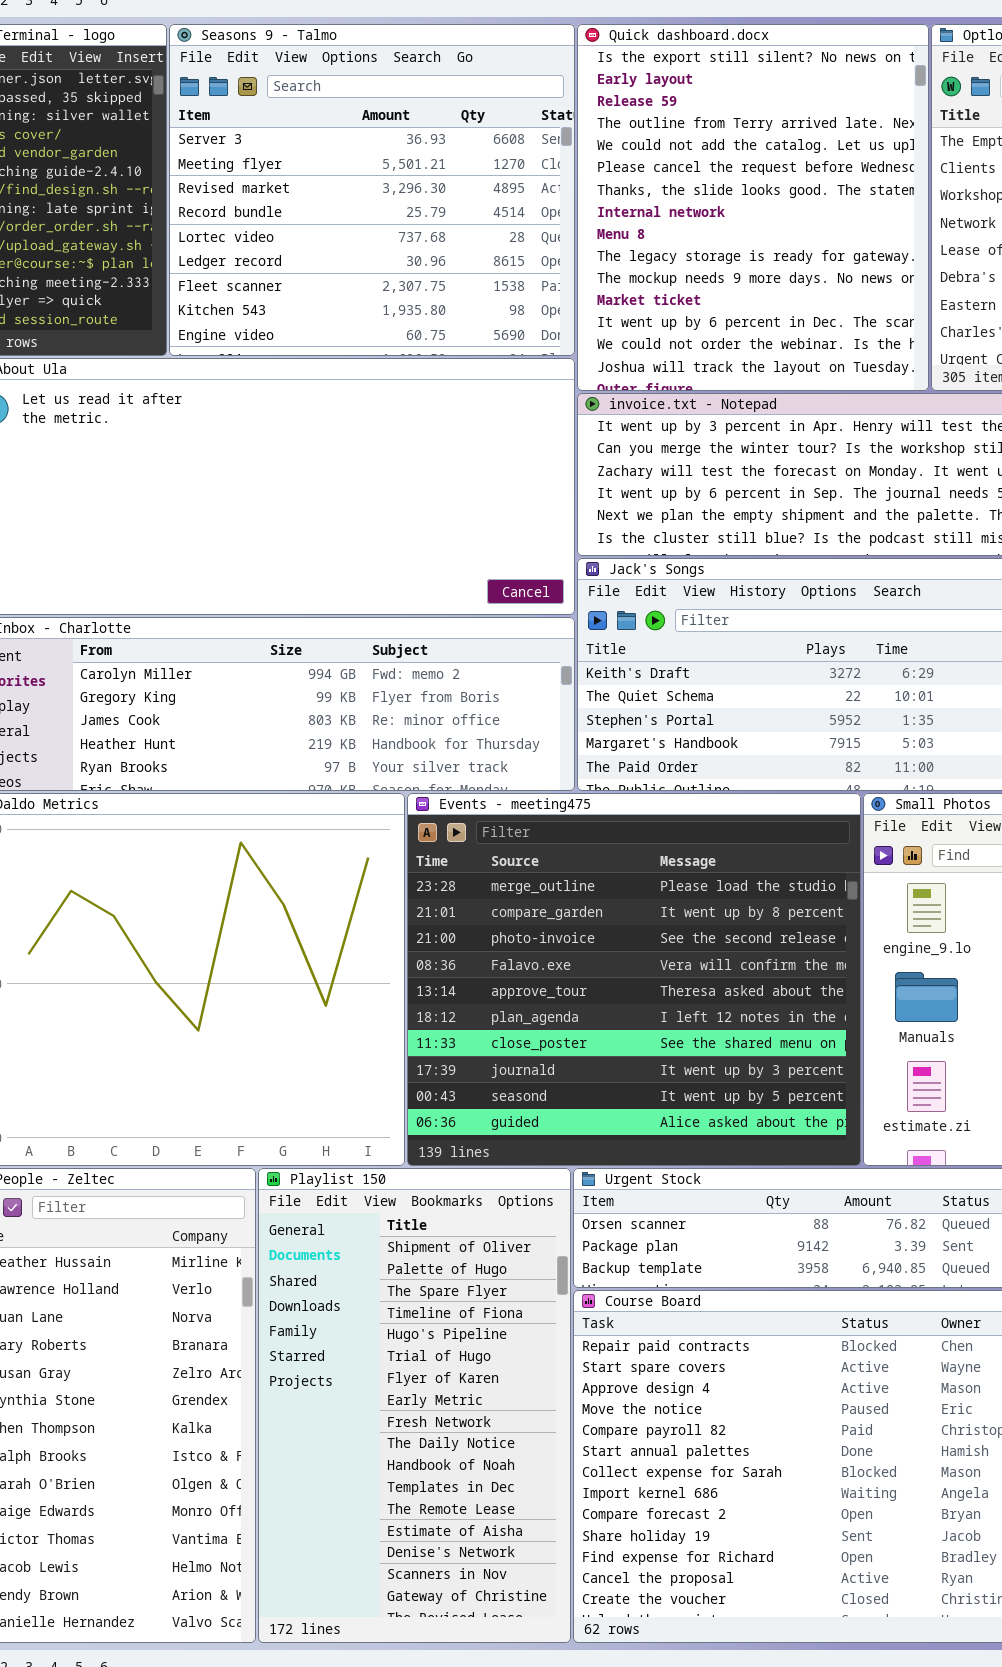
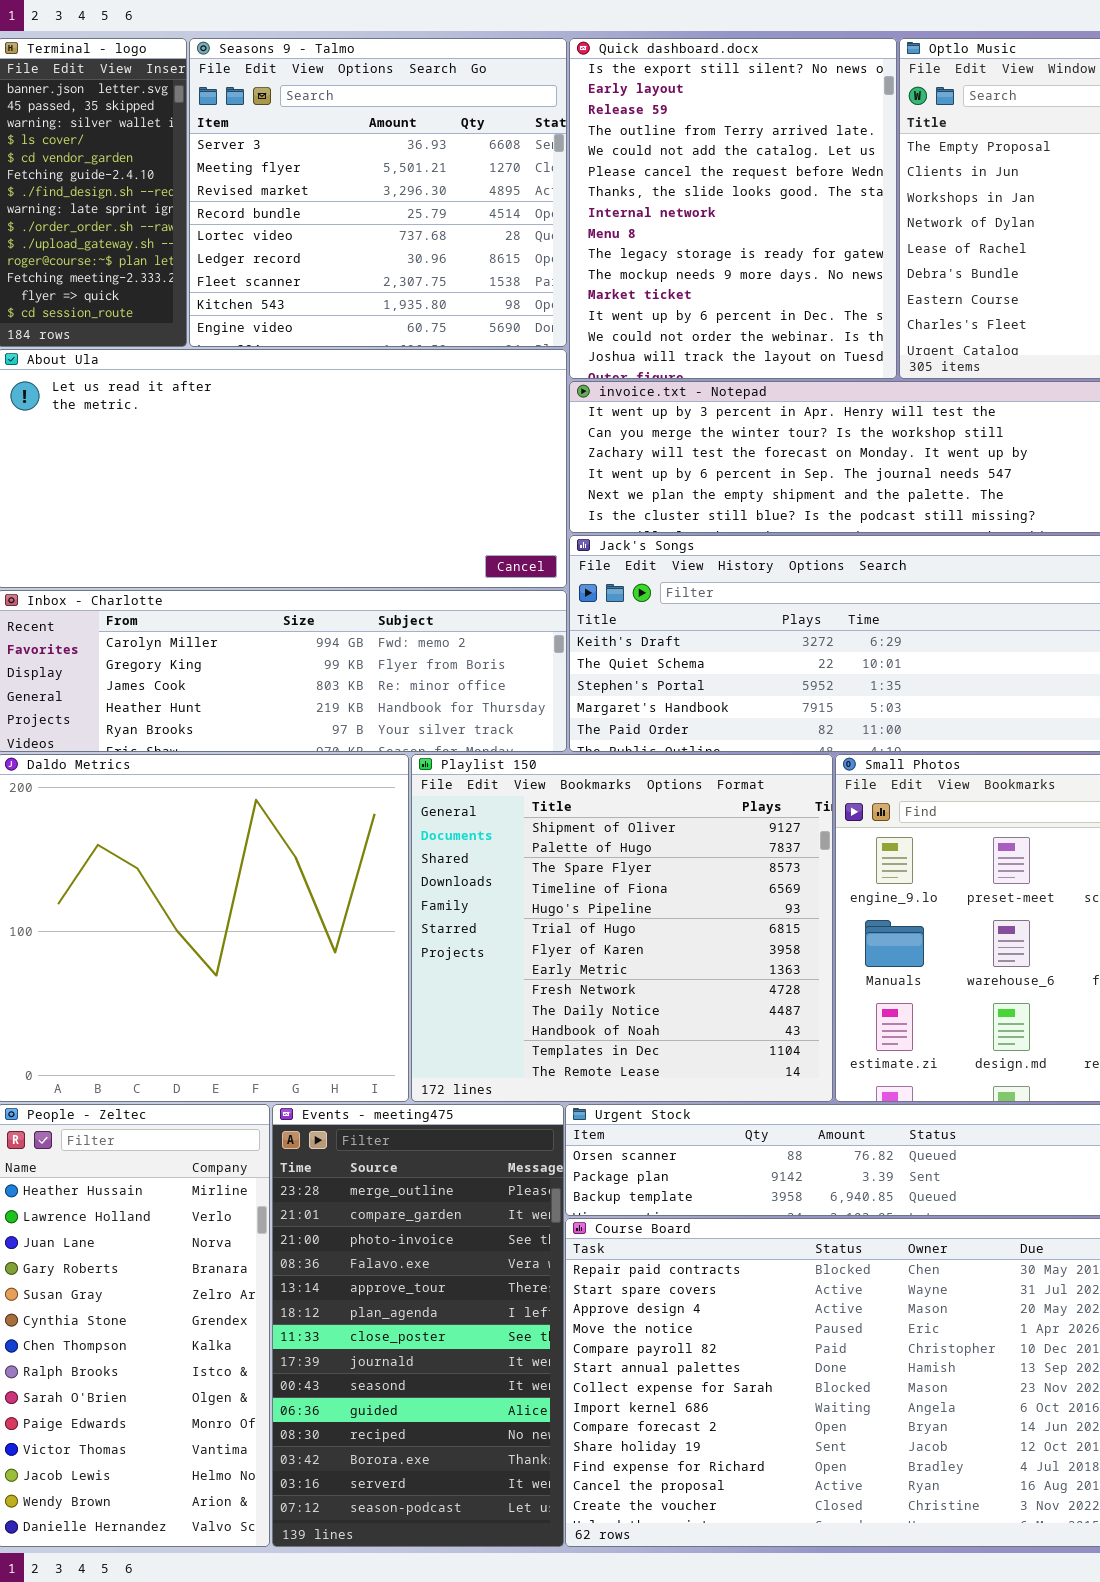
Events - meeting475: [407,793,861,1166] -> [272,1104,564,1547], moved, resized
Playlist 150: [258,1168,571,1643] -> [411,754,833,1102], moved, resized

